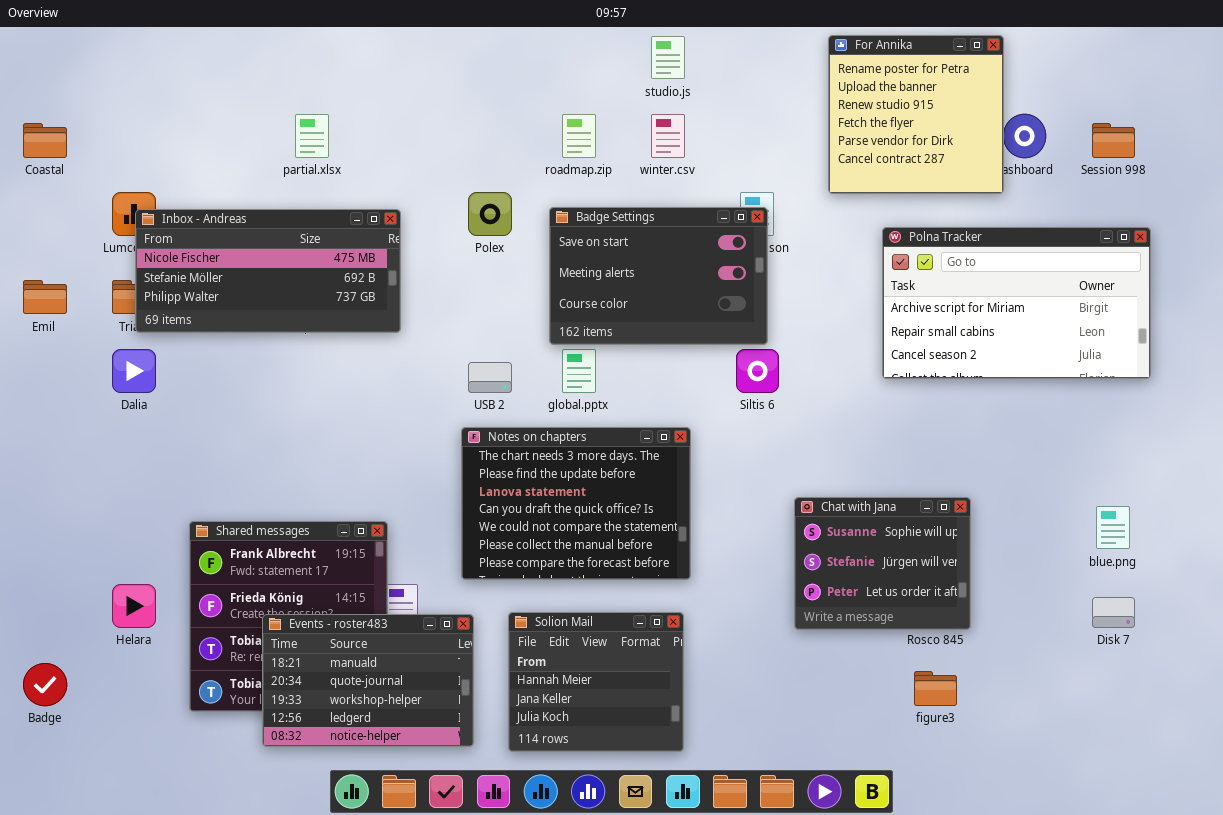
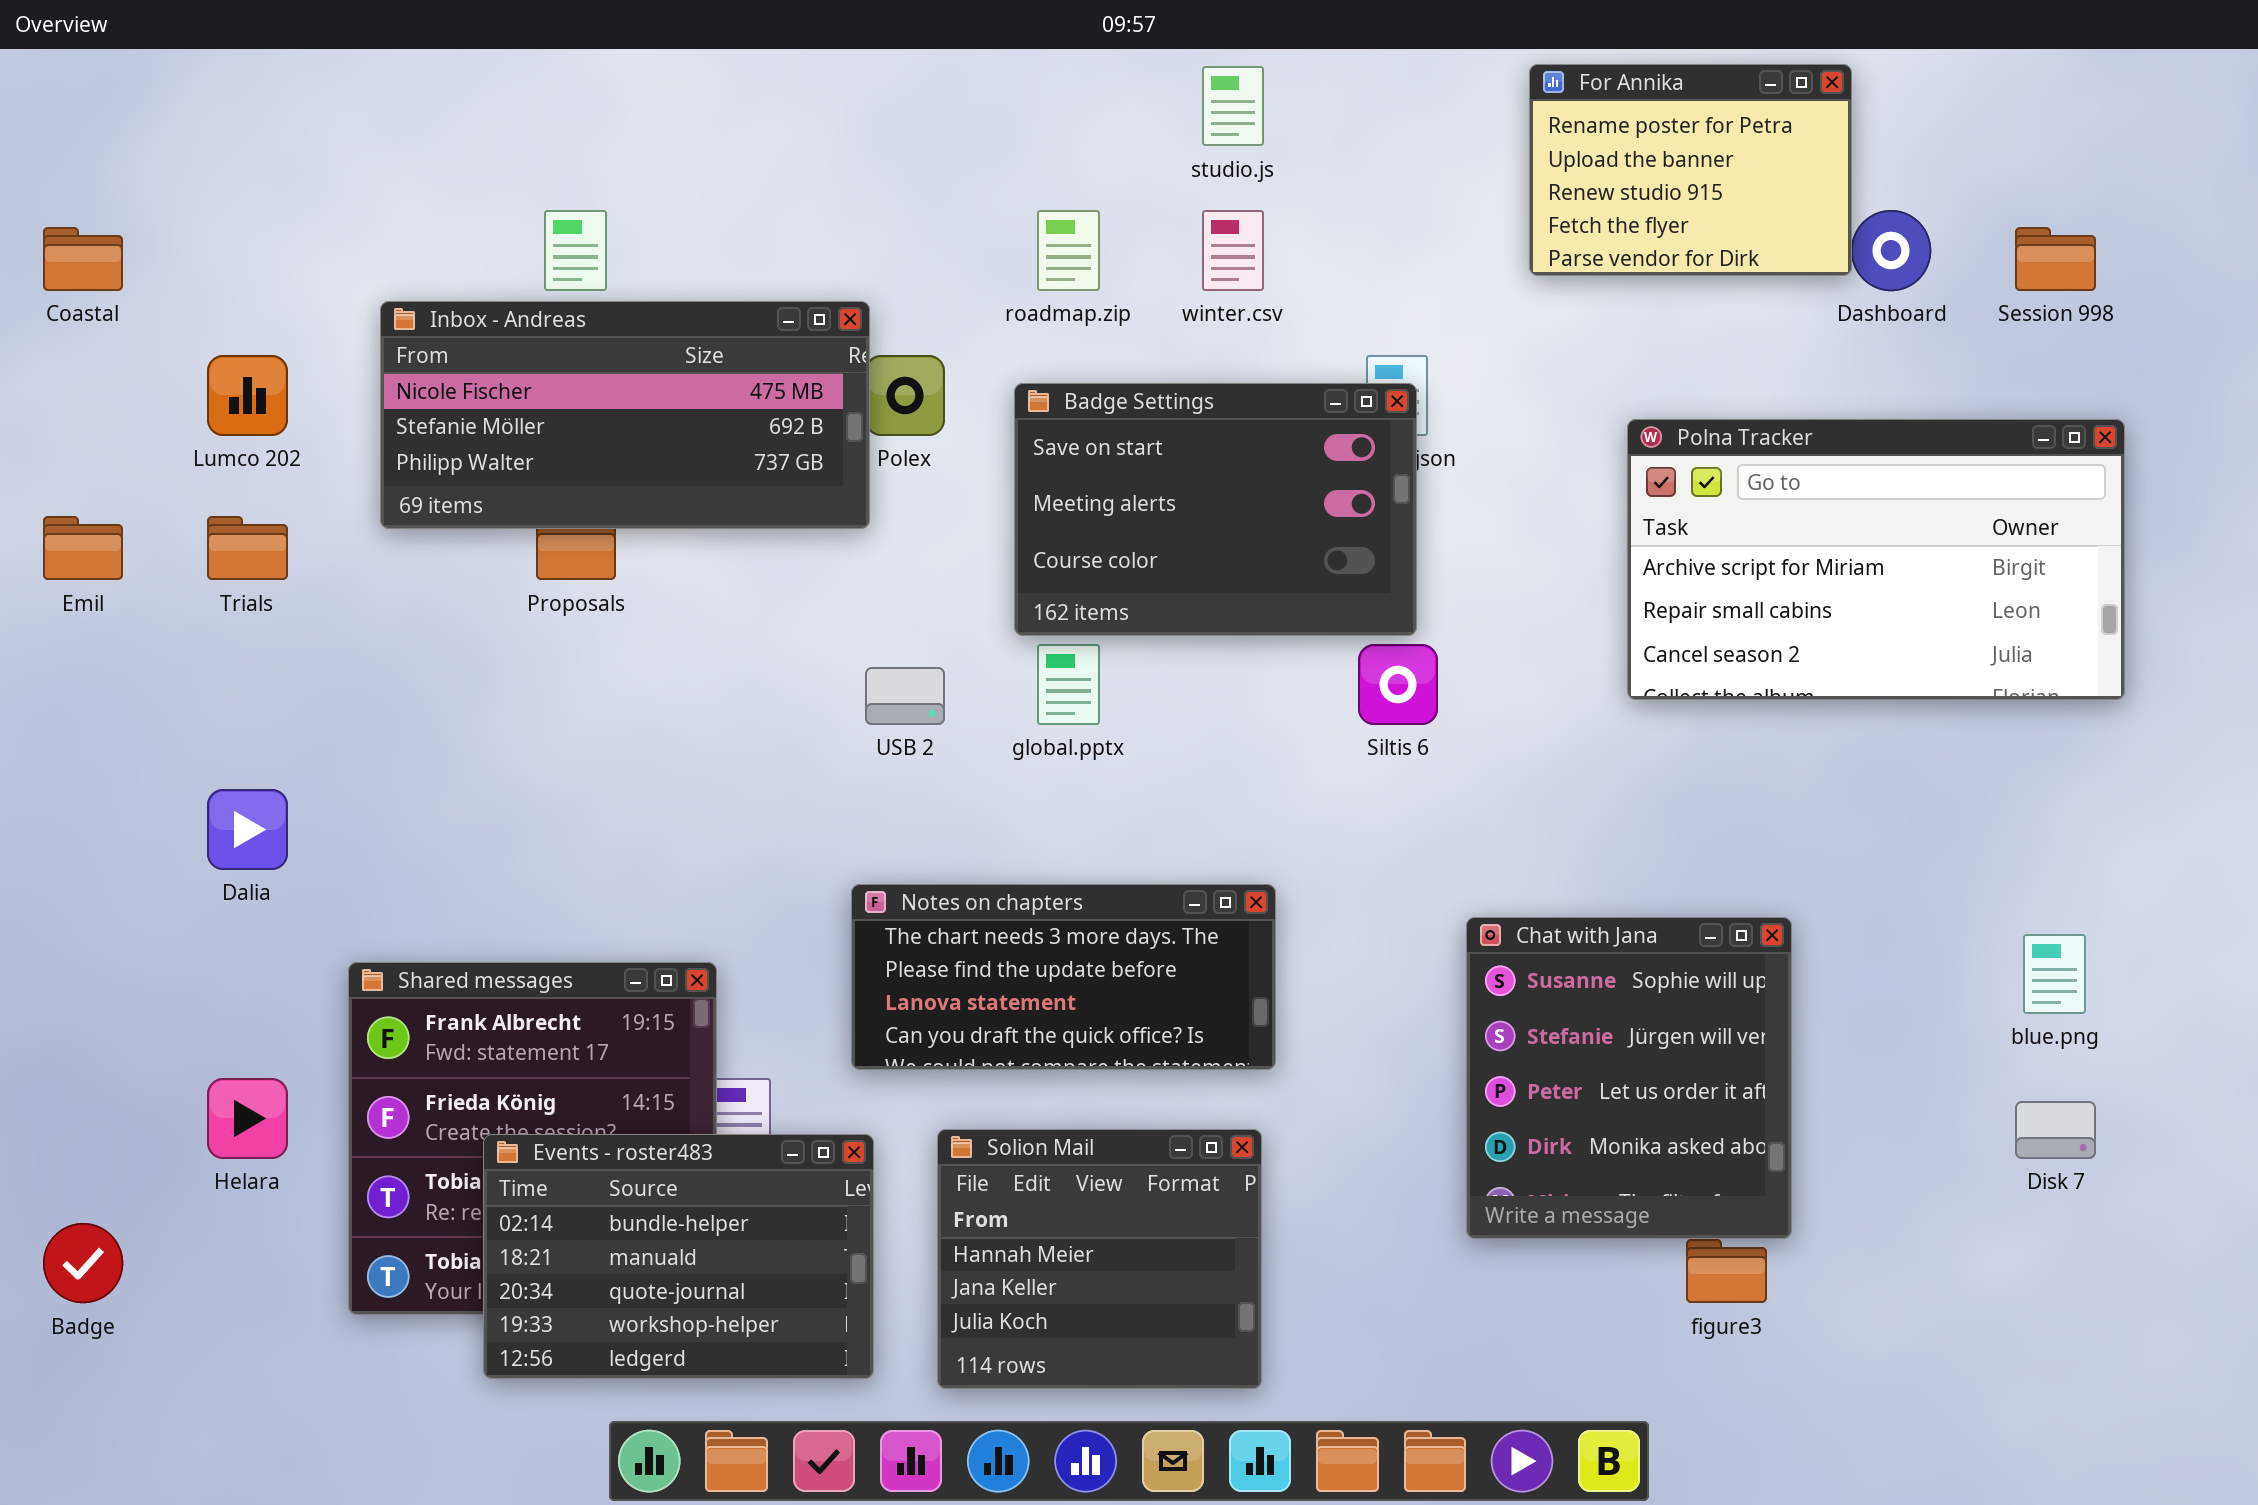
For Annika: [828,35,1004,194] -> [1529,64,1852,276], resized
Inbox - Andreas: [135,209,401,333] -> [380,301,870,529], moved
Dalia: [112,349,156,393] -> [207,789,288,870], moved
Notes on chapters: [461,427,691,580] -> [851,884,1276,1070], resized
Chat with Jana: [794,497,971,630] -> [1466,917,1792,1239], resized
Events - roster483: [262,614,474,747] -> [483,1134,874,1379], scrolled up 1 row

